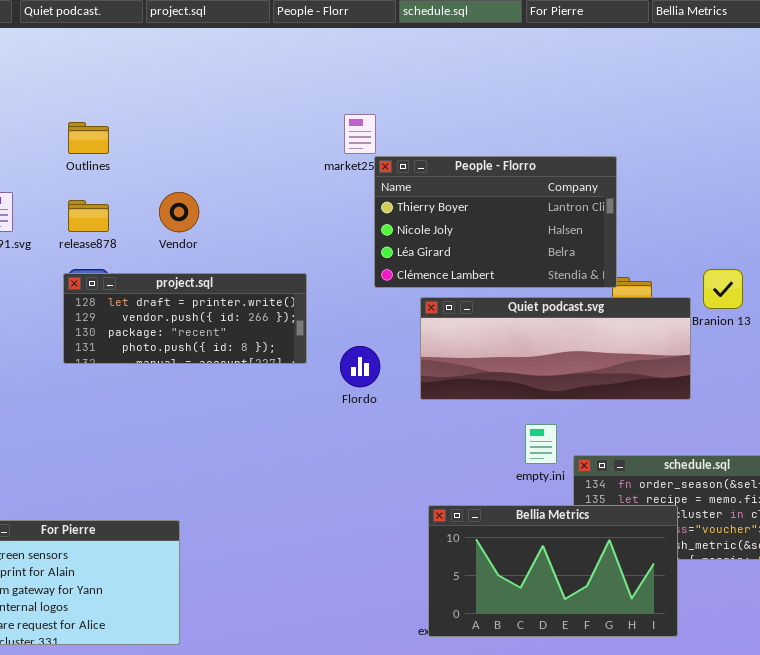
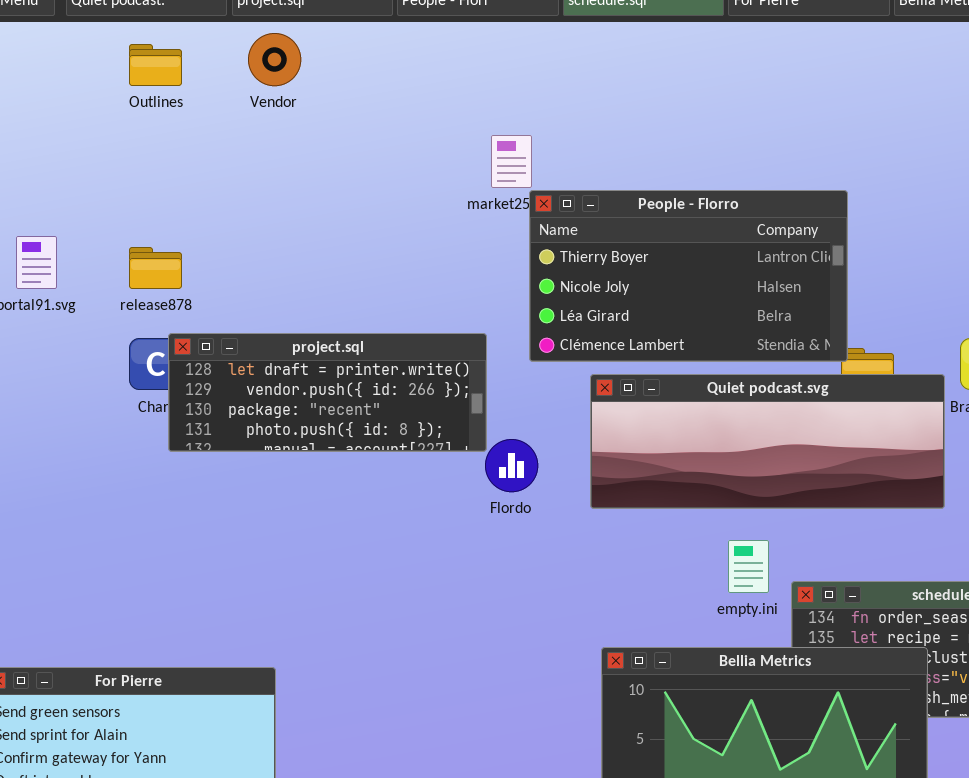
Outlines: [68,122,109,154] -> [129,44,182,86], moved
Vendor: [159,192,199,232] -> [248,33,301,86], moved
project.sql: [63,273,307,364] -> [168,333,487,452], moved

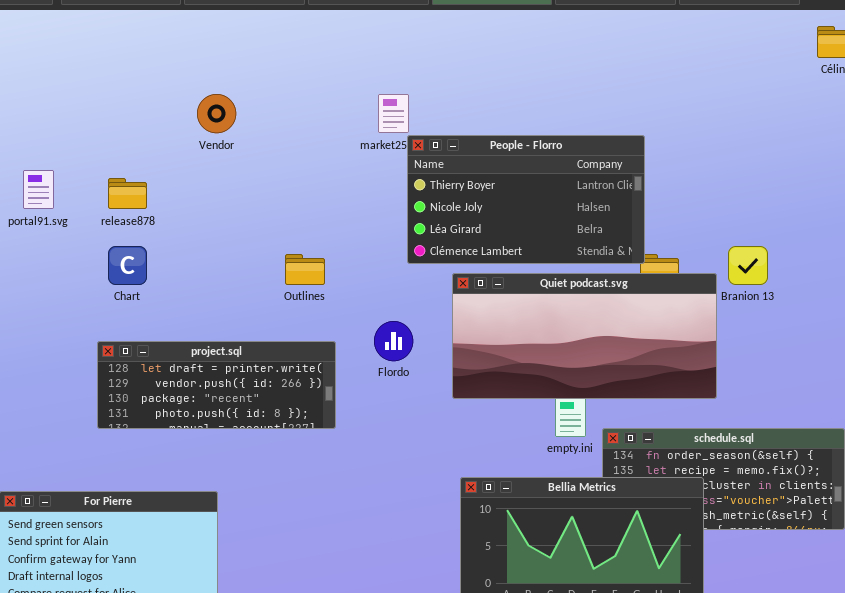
Vendor: [248,33,301,86] -> [197,94,236,133], moved
Outlines: [129,44,182,86] -> [285,254,325,285], moved
project.sql: [168,333,487,452] -> [97,341,336,429], moved
Quiet podcast.svg: [590,374,945,509] -> [452,273,717,399], resized

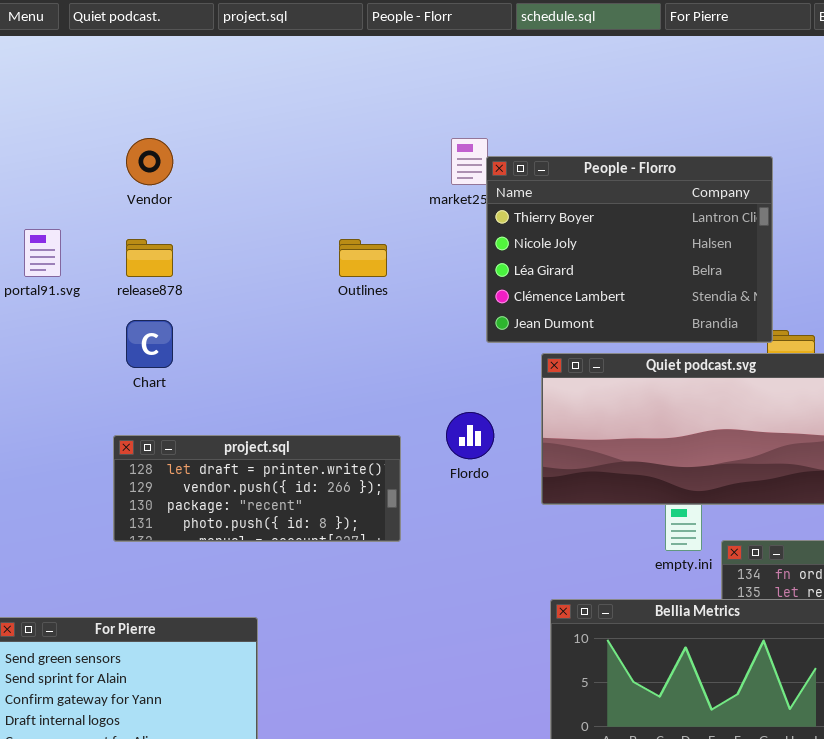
Vendor: [197,94,236,133] -> [126,138,173,185], moved
People - Florro: [407,135,645,264] -> [486,156,773,343], resized
Outlines: [285,254,325,285] -> [339,239,387,277], moved

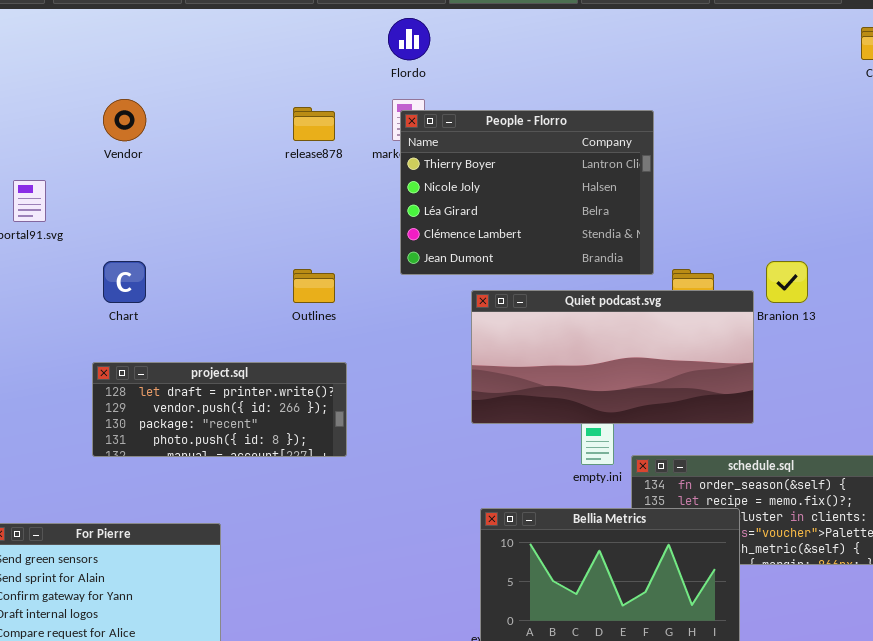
People - Florro: [486,156,773,343] -> [400,110,654,275], moved
release878: [126,239,173,277] -> [293,107,335,141], moved
Outlines: [339,239,387,277] -> [293,269,335,303], moved
Flordo: [446,412,494,459] -> [388,18,430,60], moved

